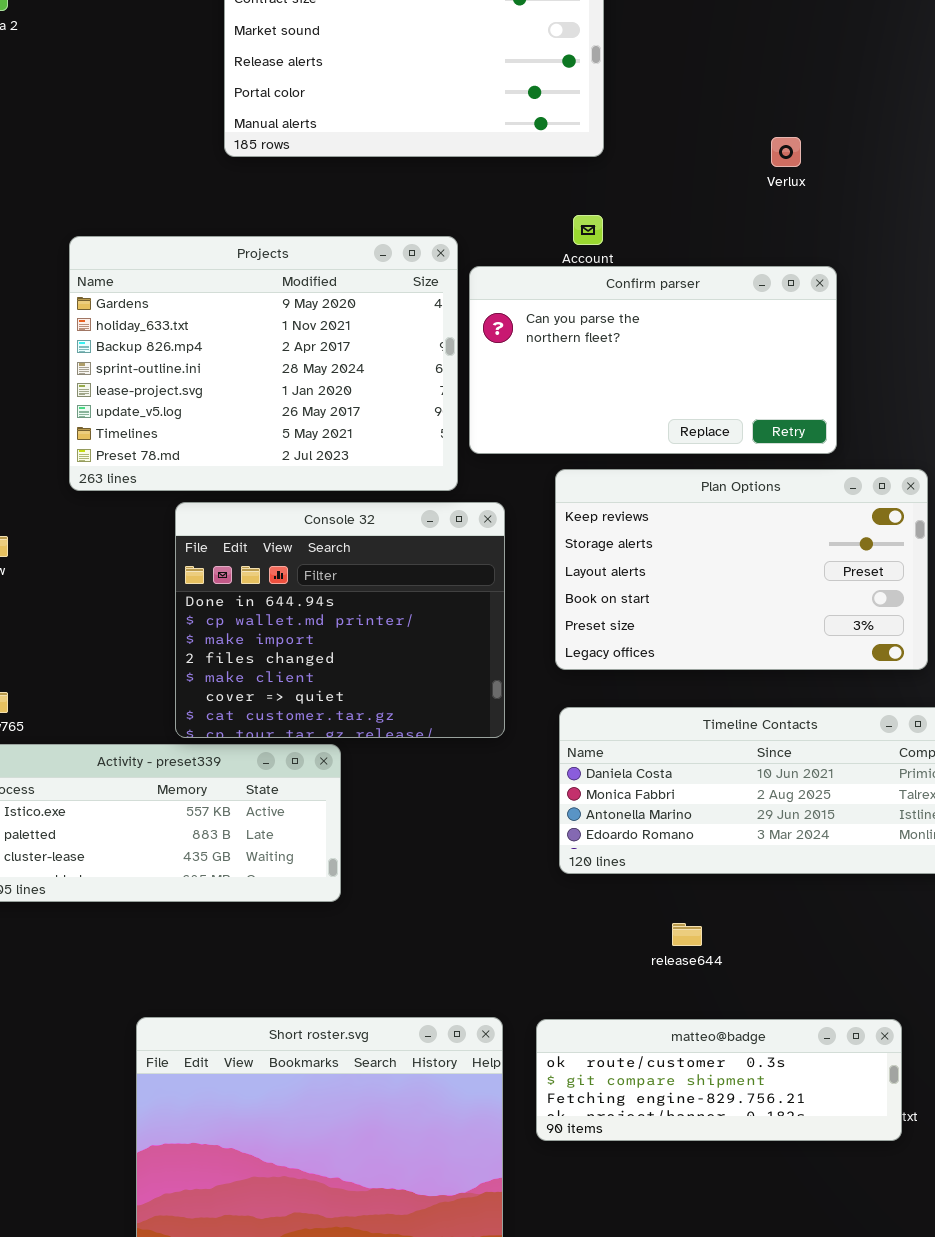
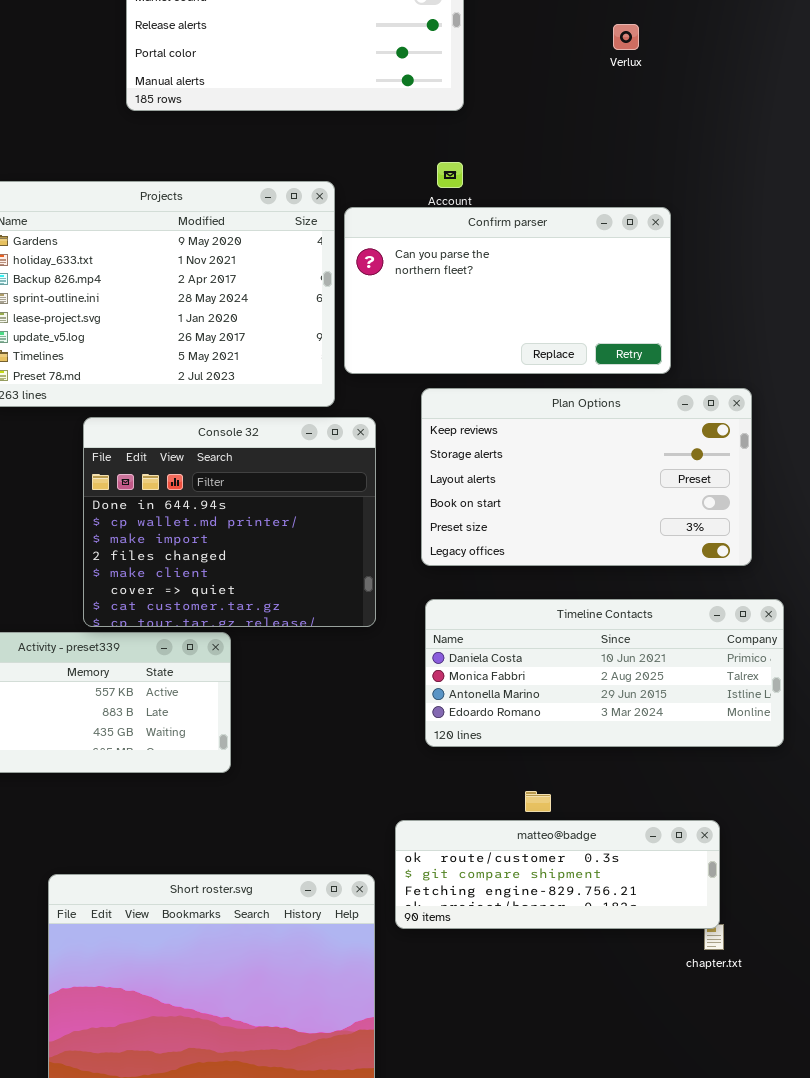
Verlux: [771,137,801,167] -> [613,24,639,50], moved
matteo@badge: [536,1019,902,1141] -> [395,820,720,929], moved

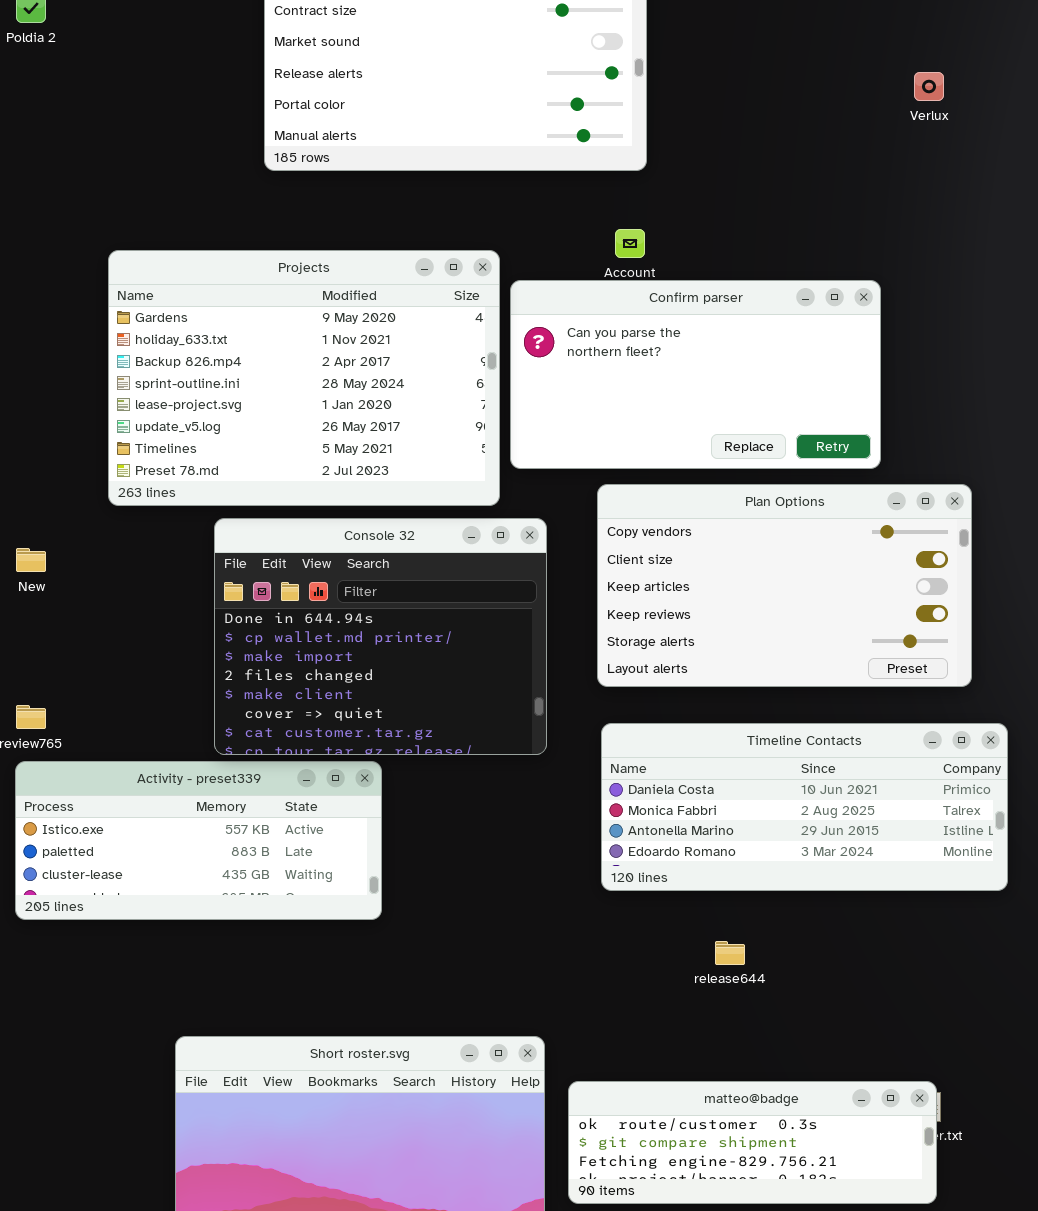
Verlux: [613,24,639,50] -> [914,72,944,101], moved
Plan Options: [421,388,752,566] -> [597,484,972,687], scrolled up 3 rows
matteo@badge: [395,820,720,929] -> [568,1081,937,1204], moved

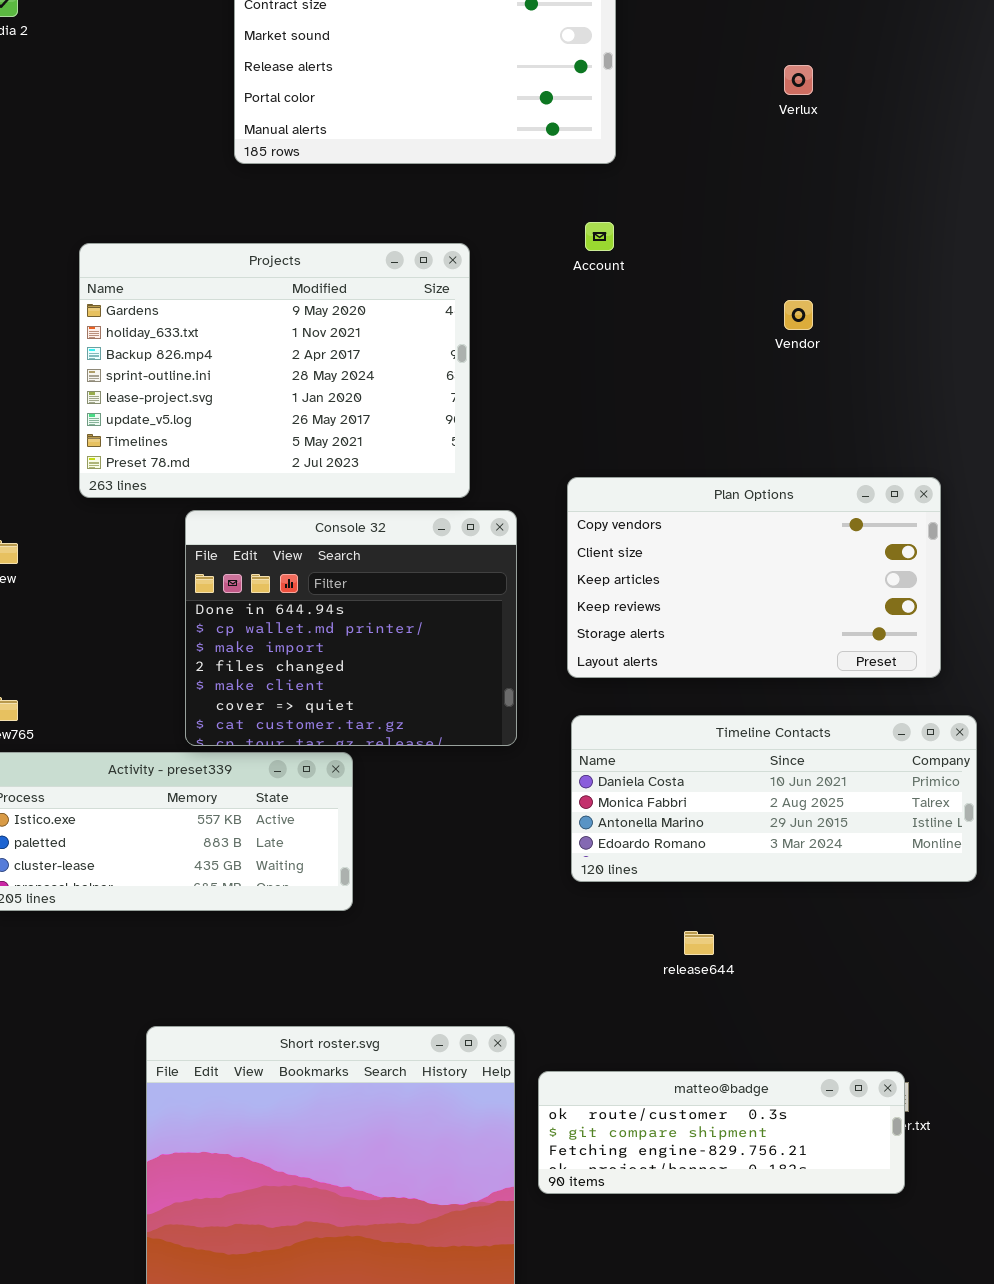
Verlux: [914,72,944,101] -> [784,65,813,95], moved
Confirm parser: [510,280,881,469] -> none, closed

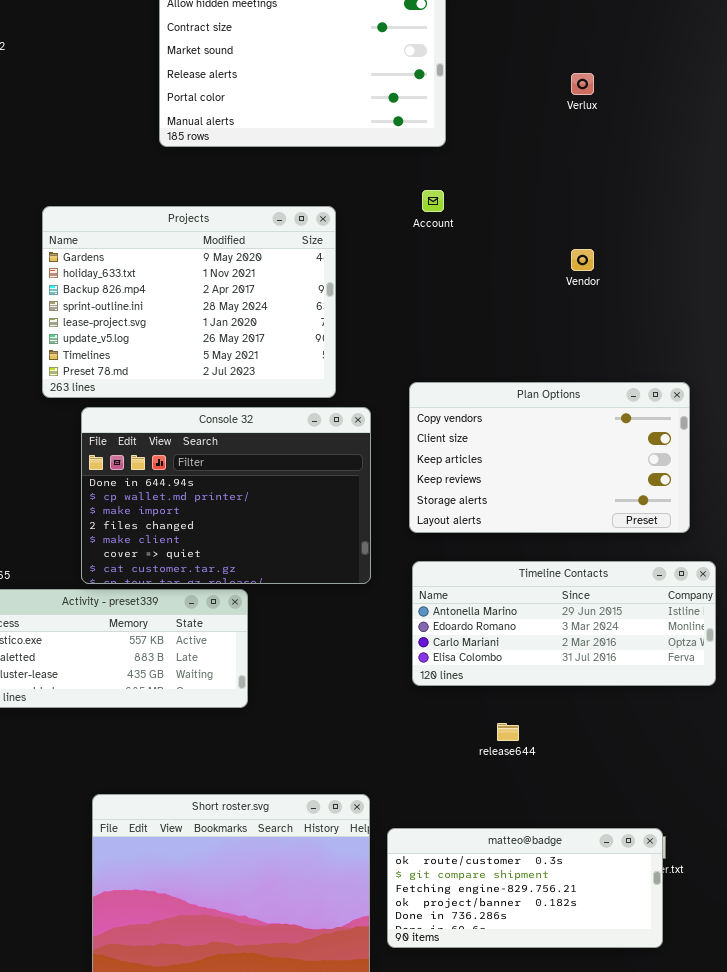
Console 32: [185,510,517,746] -> [81,407,371,584], resized
Timeline Contacts: [571,715,977,882] -> [412,561,716,686], scrolled down 2 rows
matteo@badge: [538,1071,905,1194] -> [387,828,663,948], resized

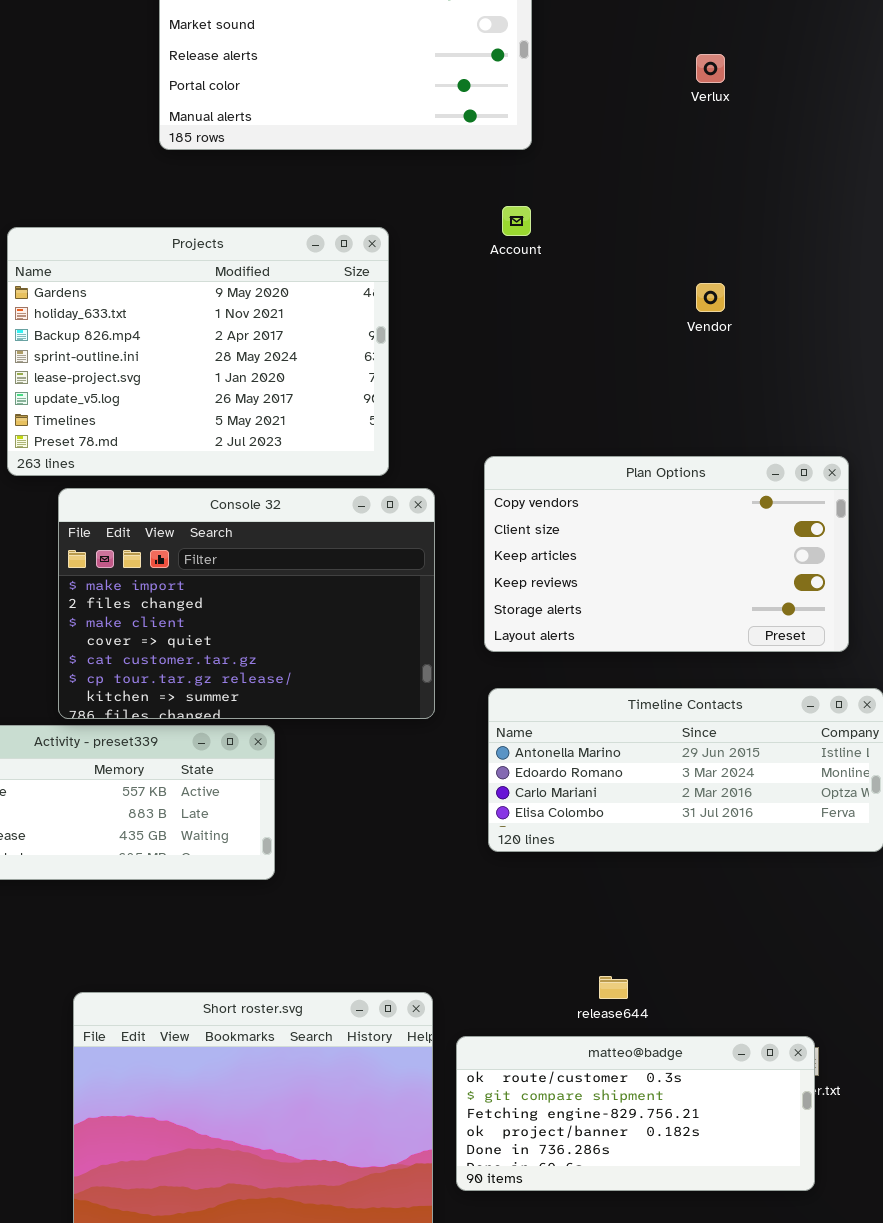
Console 32: [81,407,371,584] -> [58,488,435,719], scrolled down 2 rows
release644: [497,723,519,741] -> [599,976,628,999], moved

